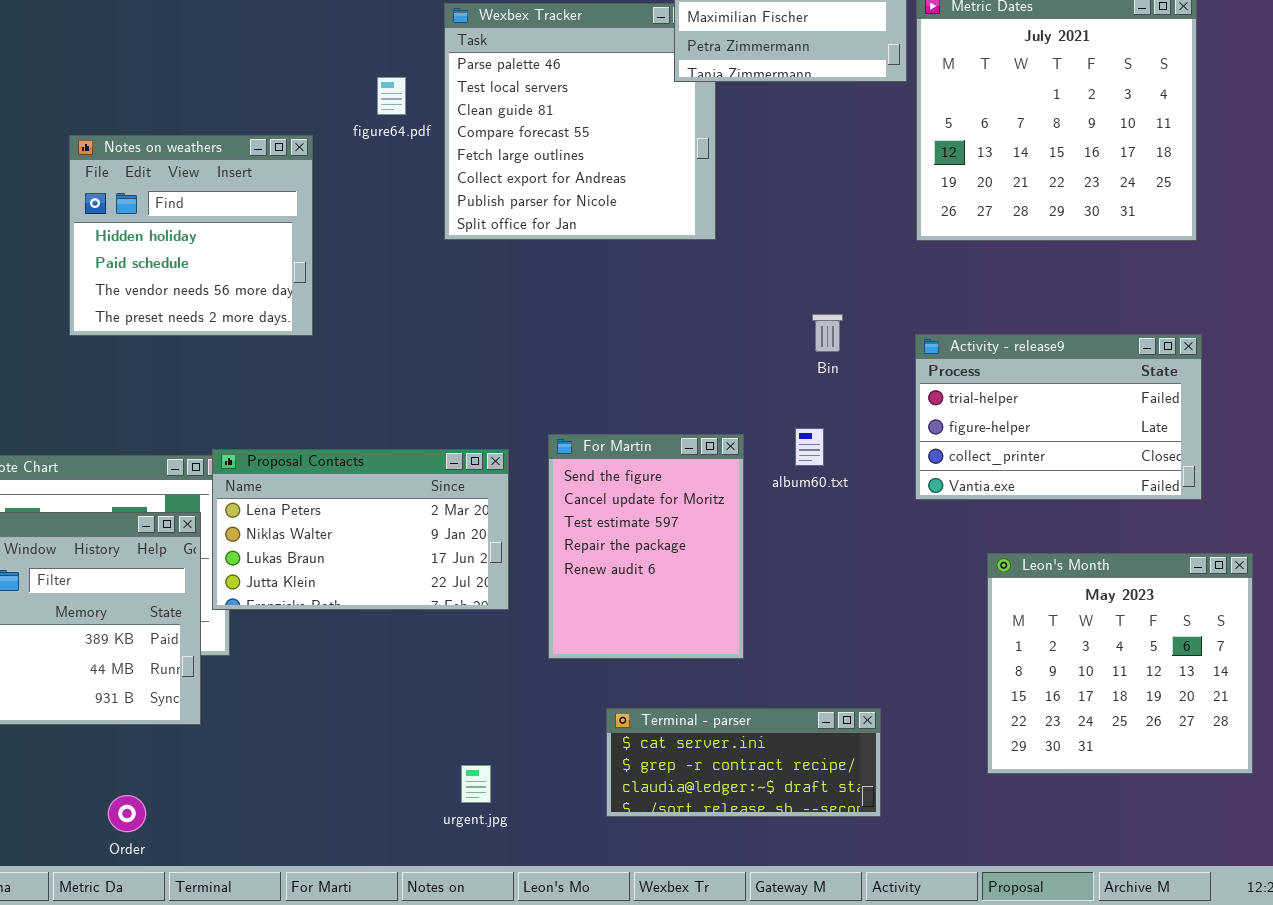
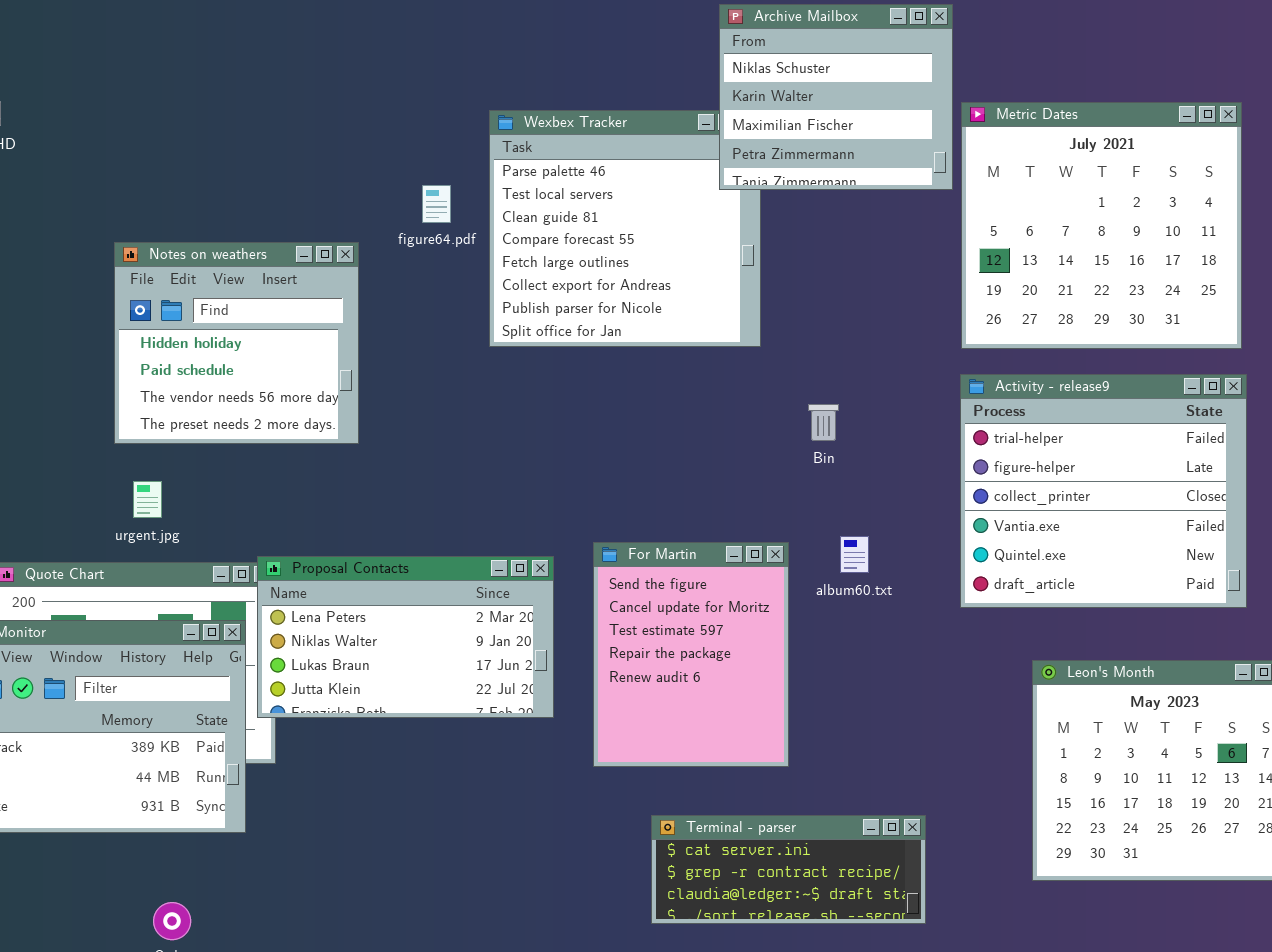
Bin: [812,314,843,352] -> [808,404,839,441], moved
Activity - release9: [915,334,1202,500] -> [960,374,1247,608], resized
urgent.jpg: [461,765,491,803] -> [133,481,162,518], moved

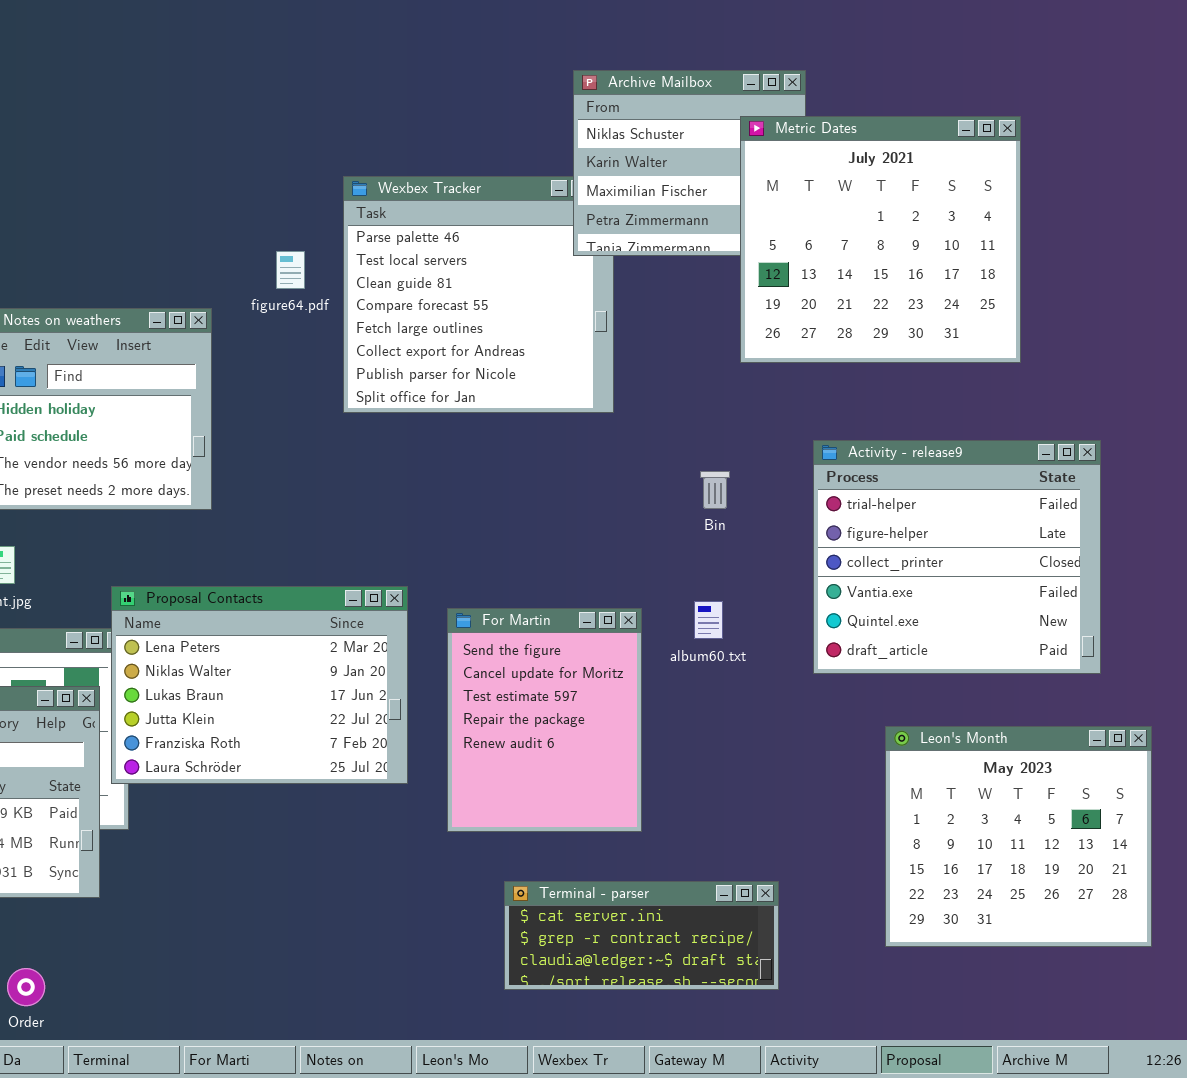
Metric Dates: [961,102,1242,349] -> [740,116,1021,363], moved
Bin: [808,404,839,441] -> [700,471,730,509], moved
Proposal Contacts: [257,556,554,718] -> [111,586,408,784], resized

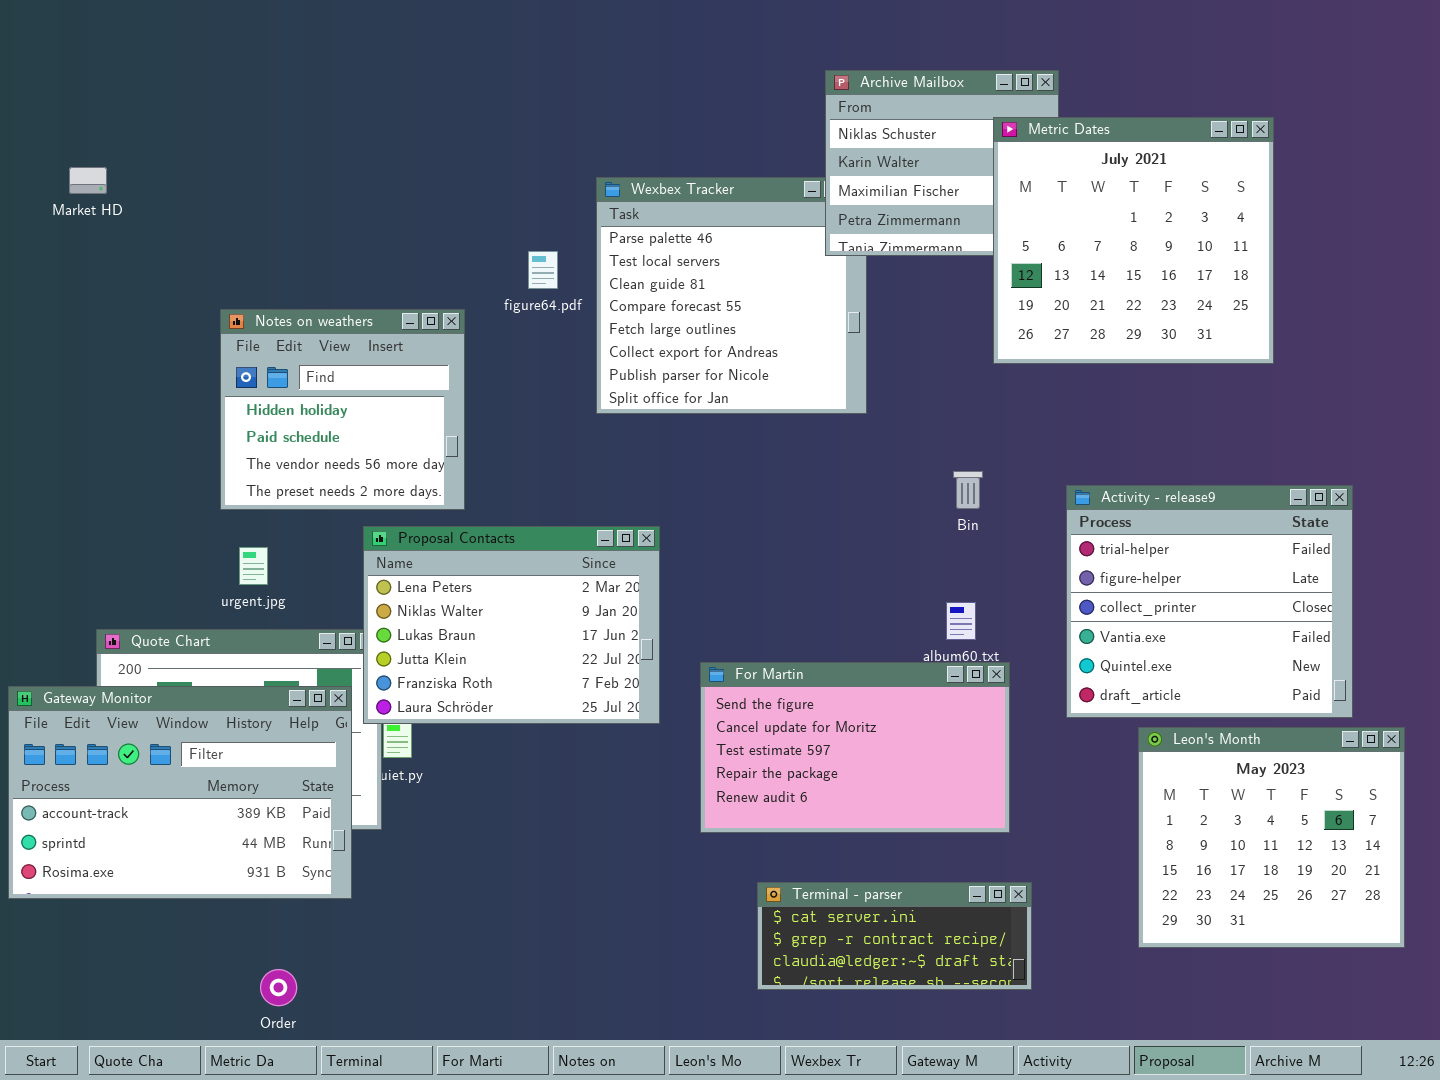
Activity - release9: [813,440,1101,674] -> [1066,485,1353,718], moved
Proposal Contacts: [111,586,408,784] -> [363,526,660,724], moved
For Martin: [447,608,642,832] -> [700,662,1010,833], resized

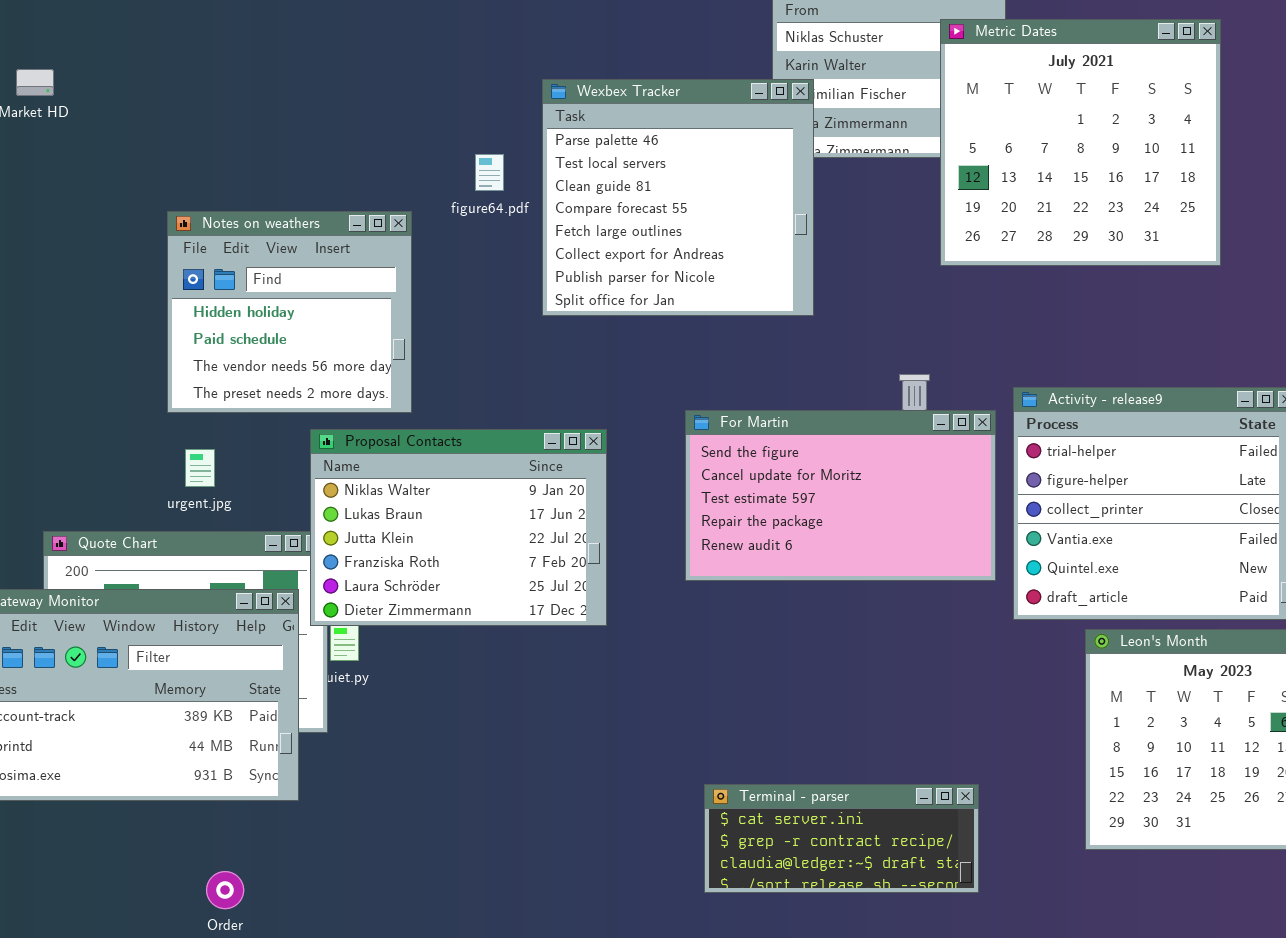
Wexbex Tracker: [596,177,867,414] -> [542,79,814,316], raised
Proposal Contacts: [363,526,660,724] -> [310,429,607,626], scrolled down 1 row
For Martin: [700,662,1010,833] -> [685,410,996,581], moved

